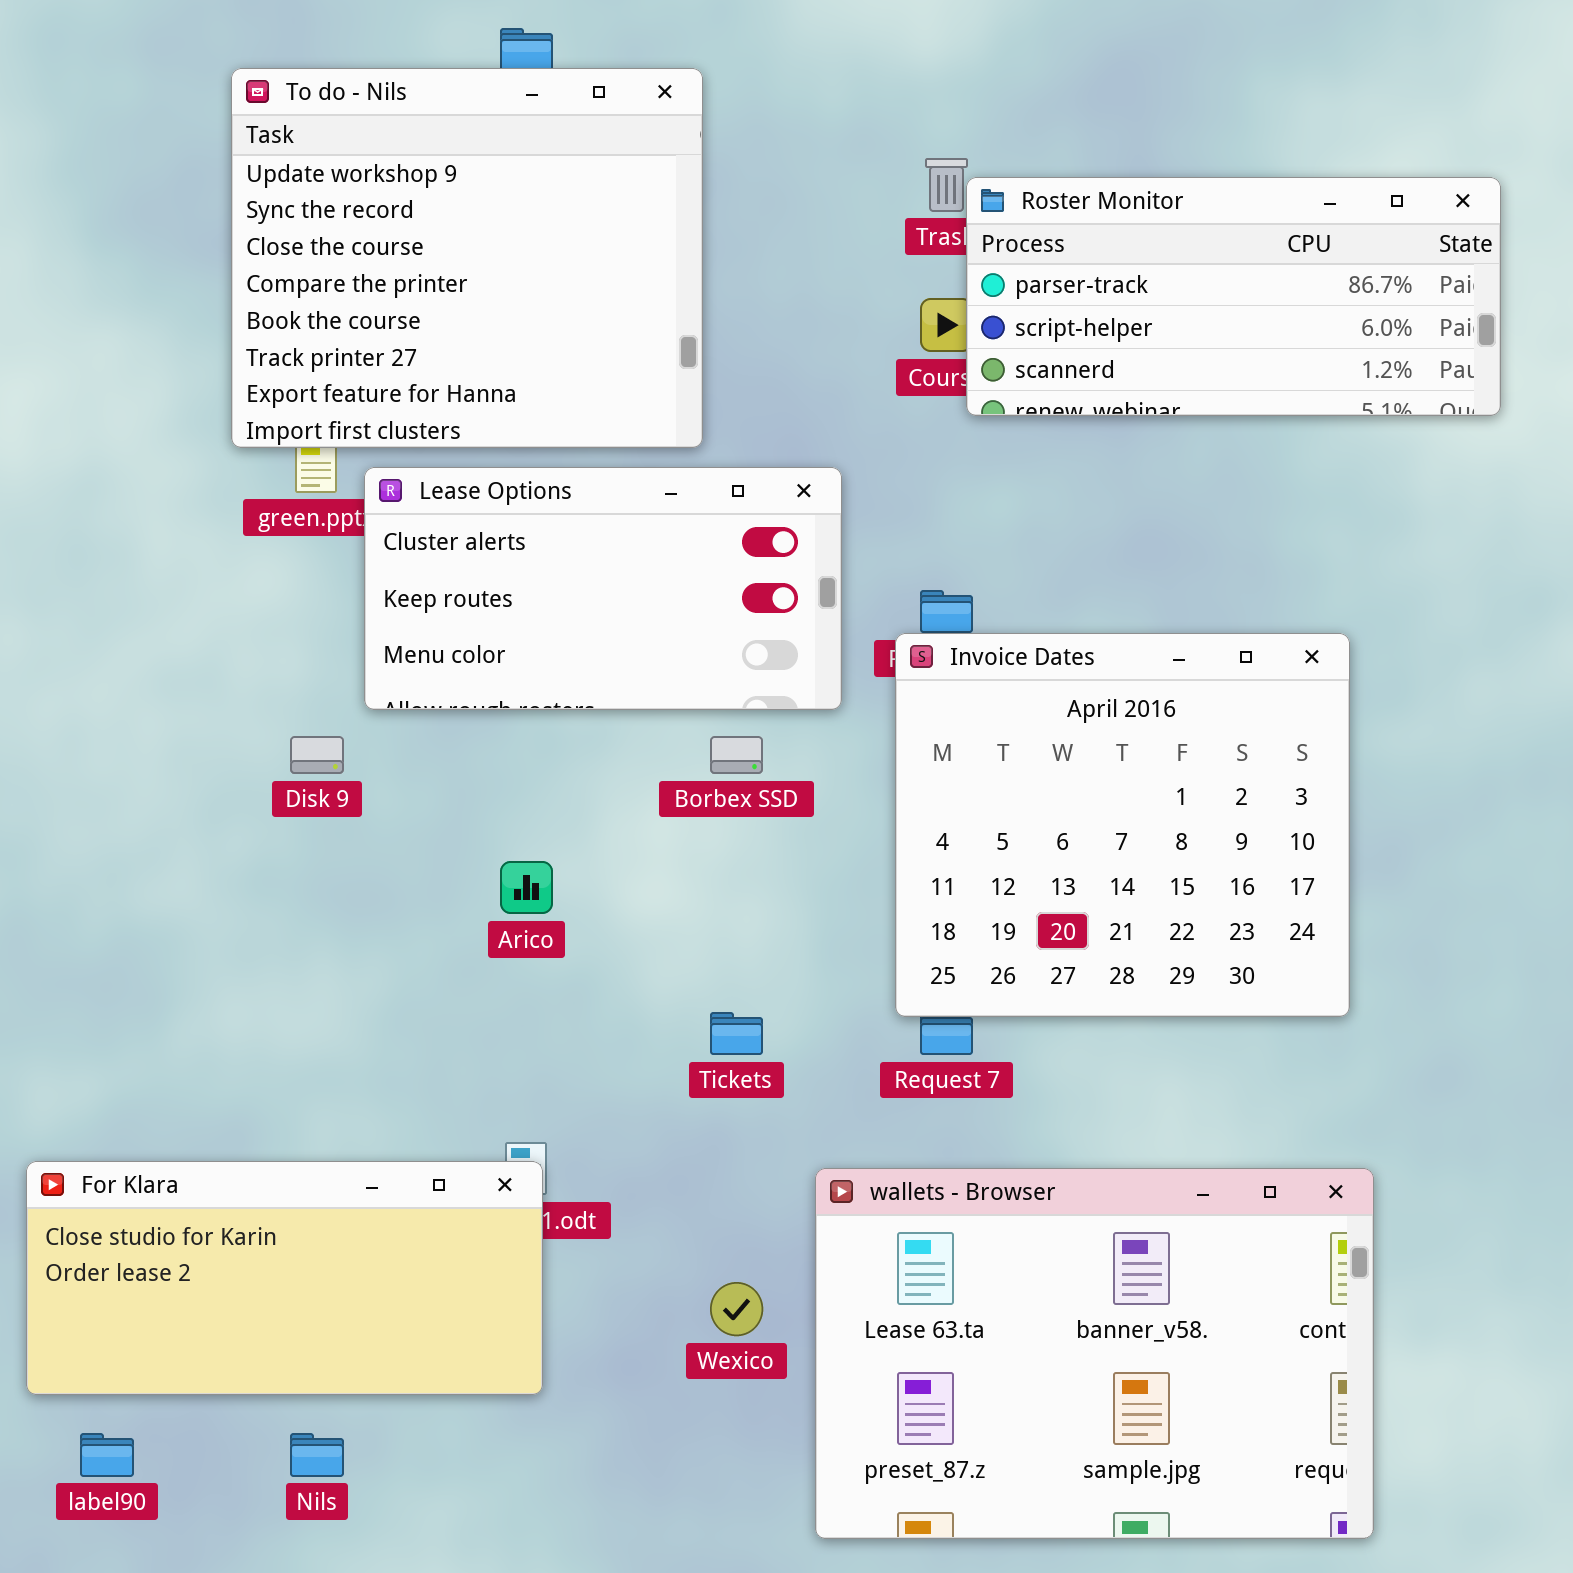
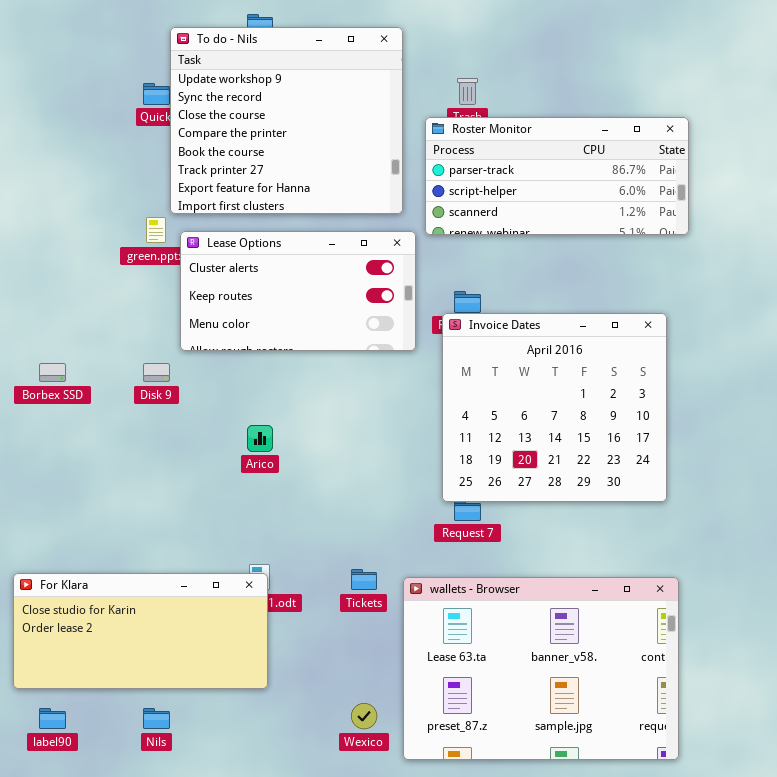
To do - Nils: [231,68,703,448] -> [170,27,403,214], moved
Roster Monitor: [966,177,1501,416] -> [425,117,689,235], moved
Borbex SSD: [710,736,763,774] -> [39,363,66,382], moved
Tickets: [710,1012,763,1055] -> [351,569,377,590], moved
Wexico: [710,1282,763,1336] -> [351,703,377,729], moved

